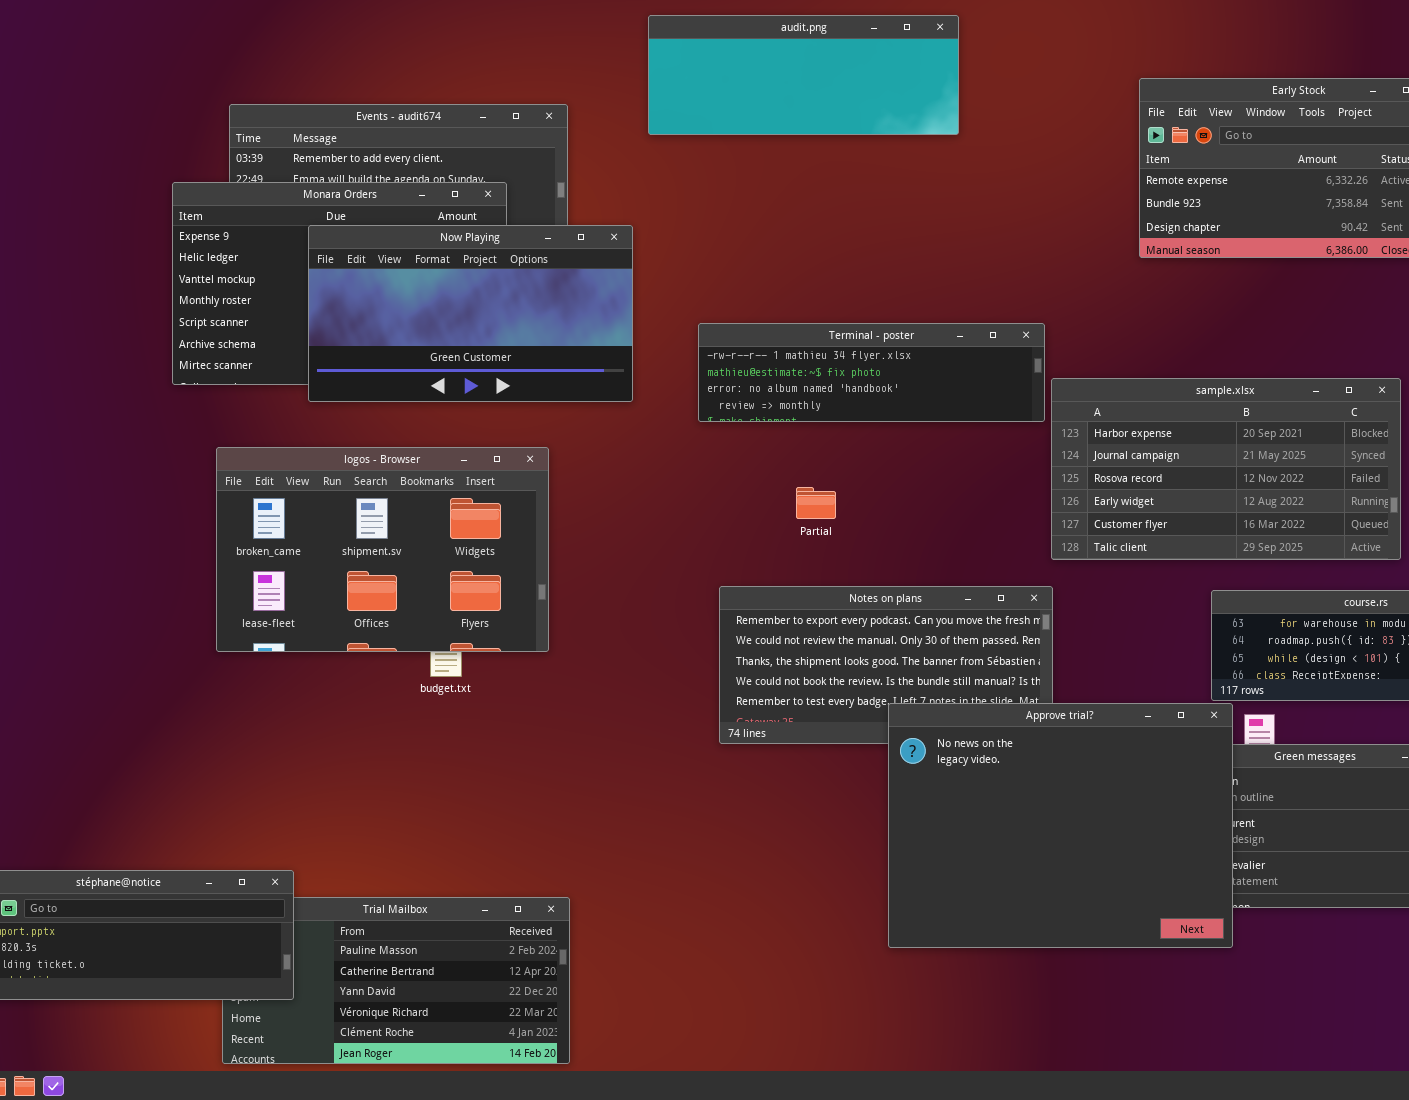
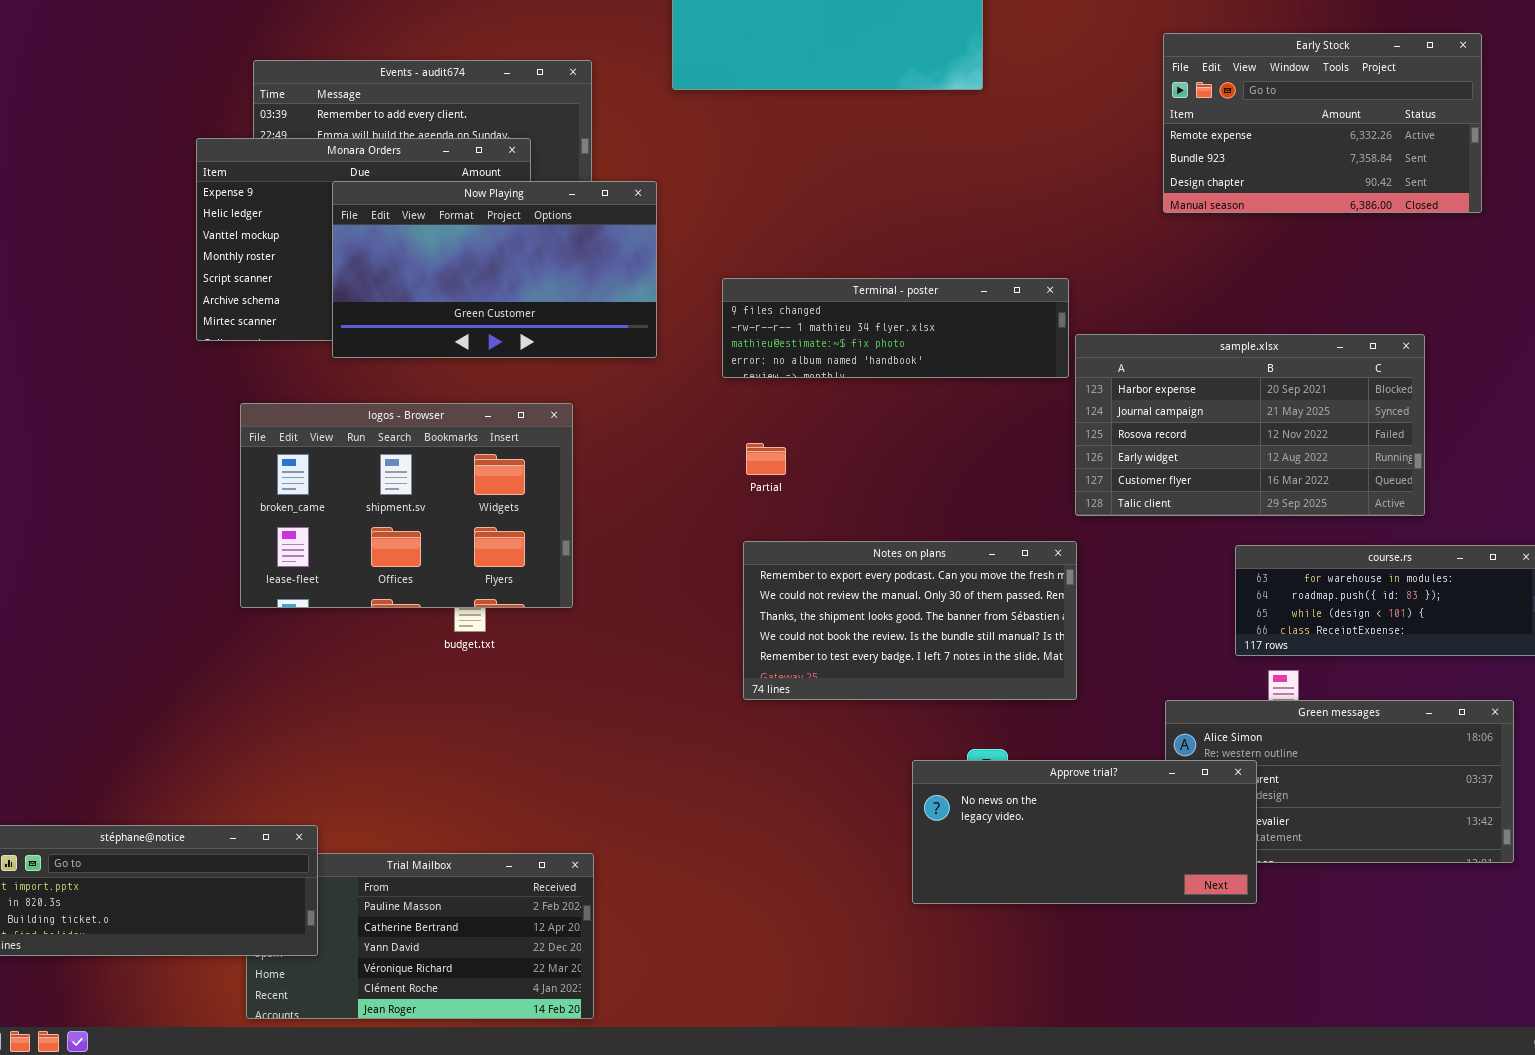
Terminal - poster: [698,323,1045,422] -> [722,278,1069,378], scrolled up 1 row
Partial: [796,487,836,519] -> [746,443,786,475], moved
Approve trial?: [888,703,1233,948] -> [912,760,1257,904], resized

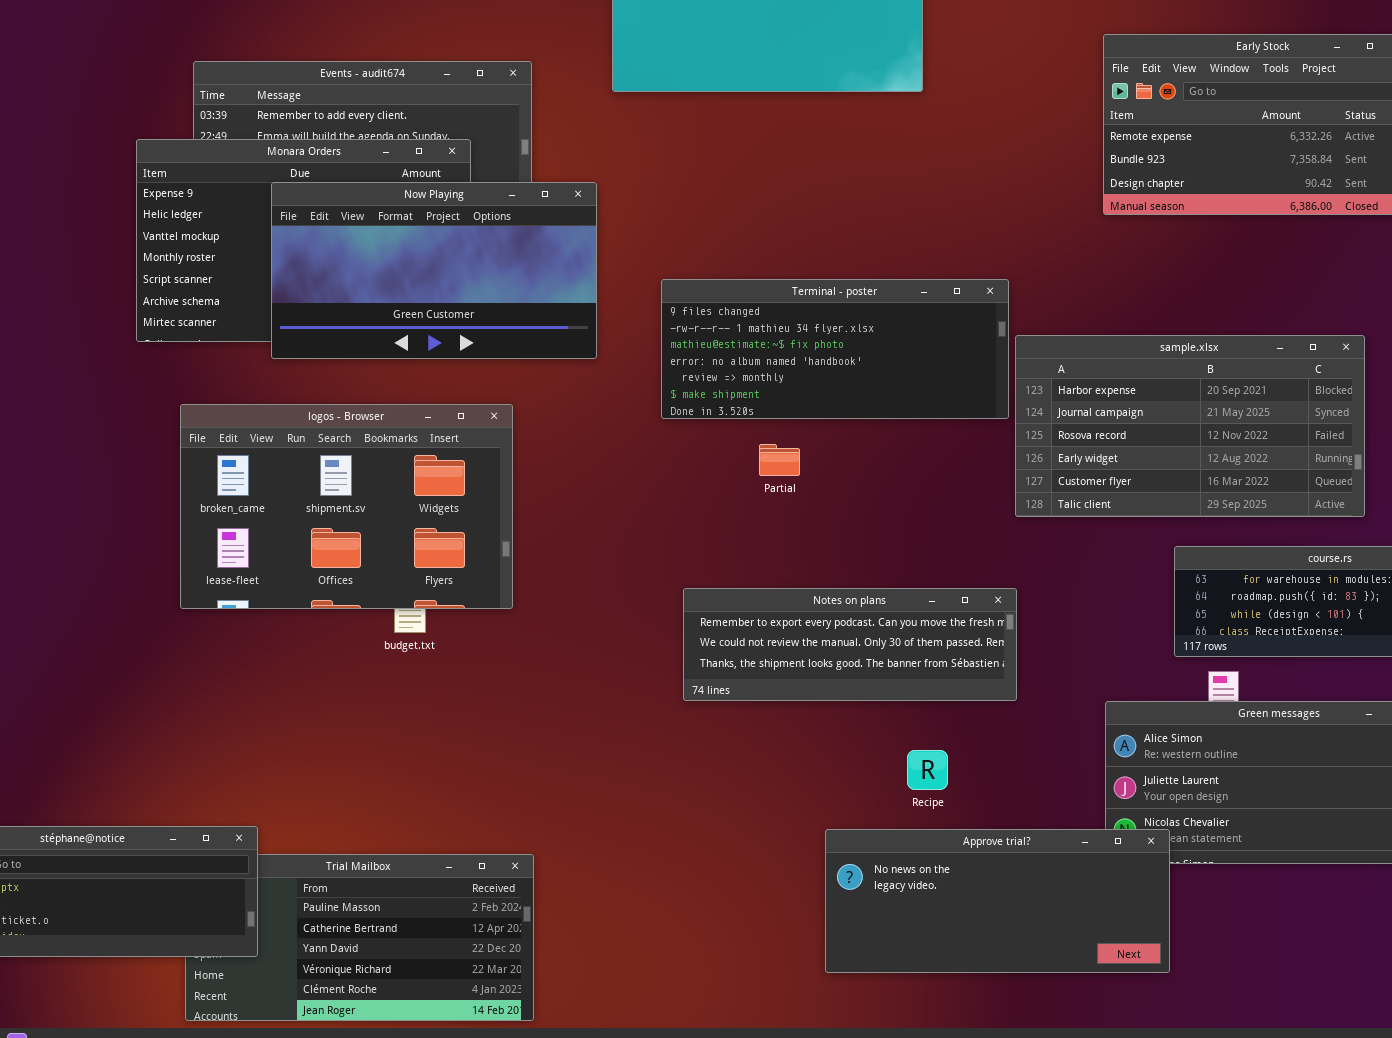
Terminal - poster: [722,278,1069,378] -> [661,279,1009,419], resized
Partial: [746,443,786,475] -> [759,444,800,476], moved
Notes on plans: [743,541,1077,700] -> [683,588,1017,701], resized
Approve trial?: [912,760,1257,904] -> [825,829,1170,973], moved

